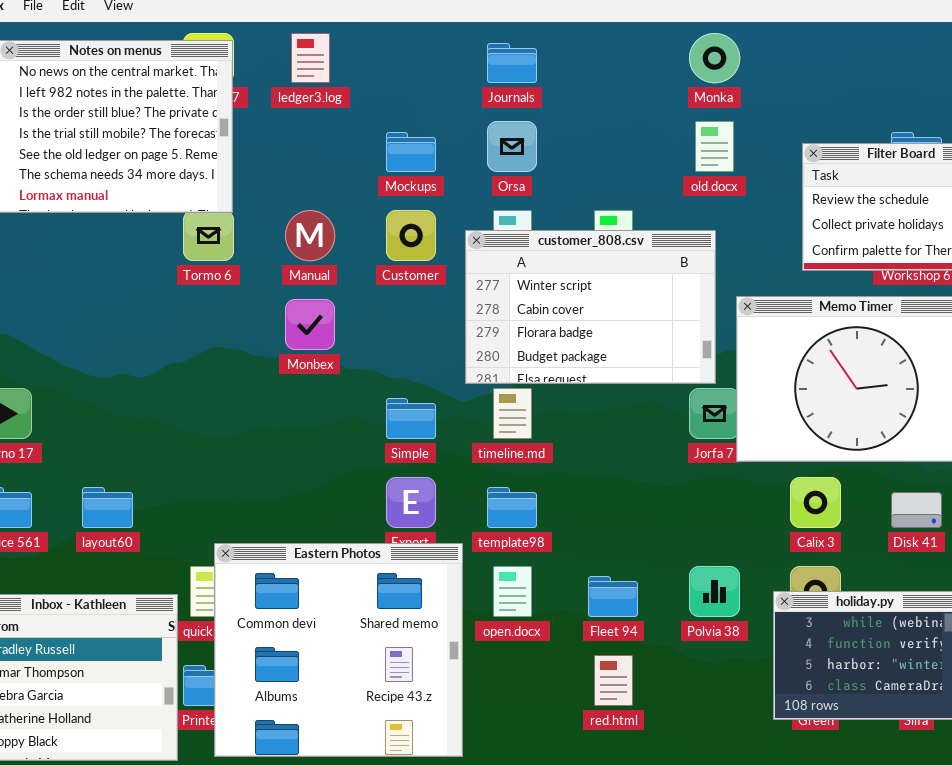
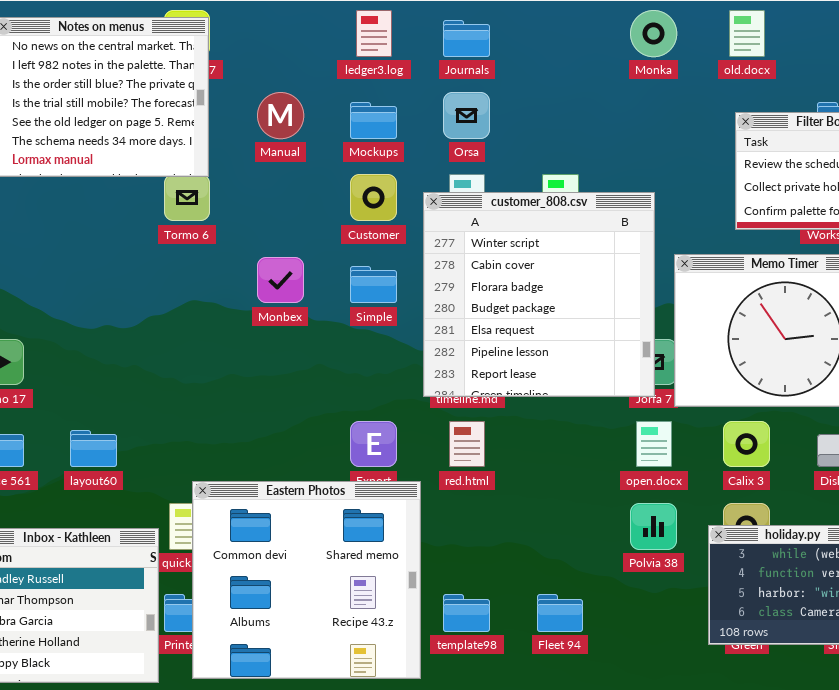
ledger3.log: [291,33,330,83] -> [356,10,392,57], moved
old.docx: [695,121,734,172] -> [729,10,765,57], moved
Manual: [285,210,335,261] -> [257,92,304,139], moved
customer_808.csv: [465,230,716,384] -> [423,192,655,397], resized
Simple: [386,398,436,439] -> [350,266,397,303], moved
template98: [487,487,537,528] -> [443,594,490,632], moved
open.docx: [493,566,532,617] -> [636,421,672,467], moved
Fleet 94: [588,576,638,617] -> [537,594,583,632], moved
red.html: [594,655,633,706] -> [449,421,485,467], moved

